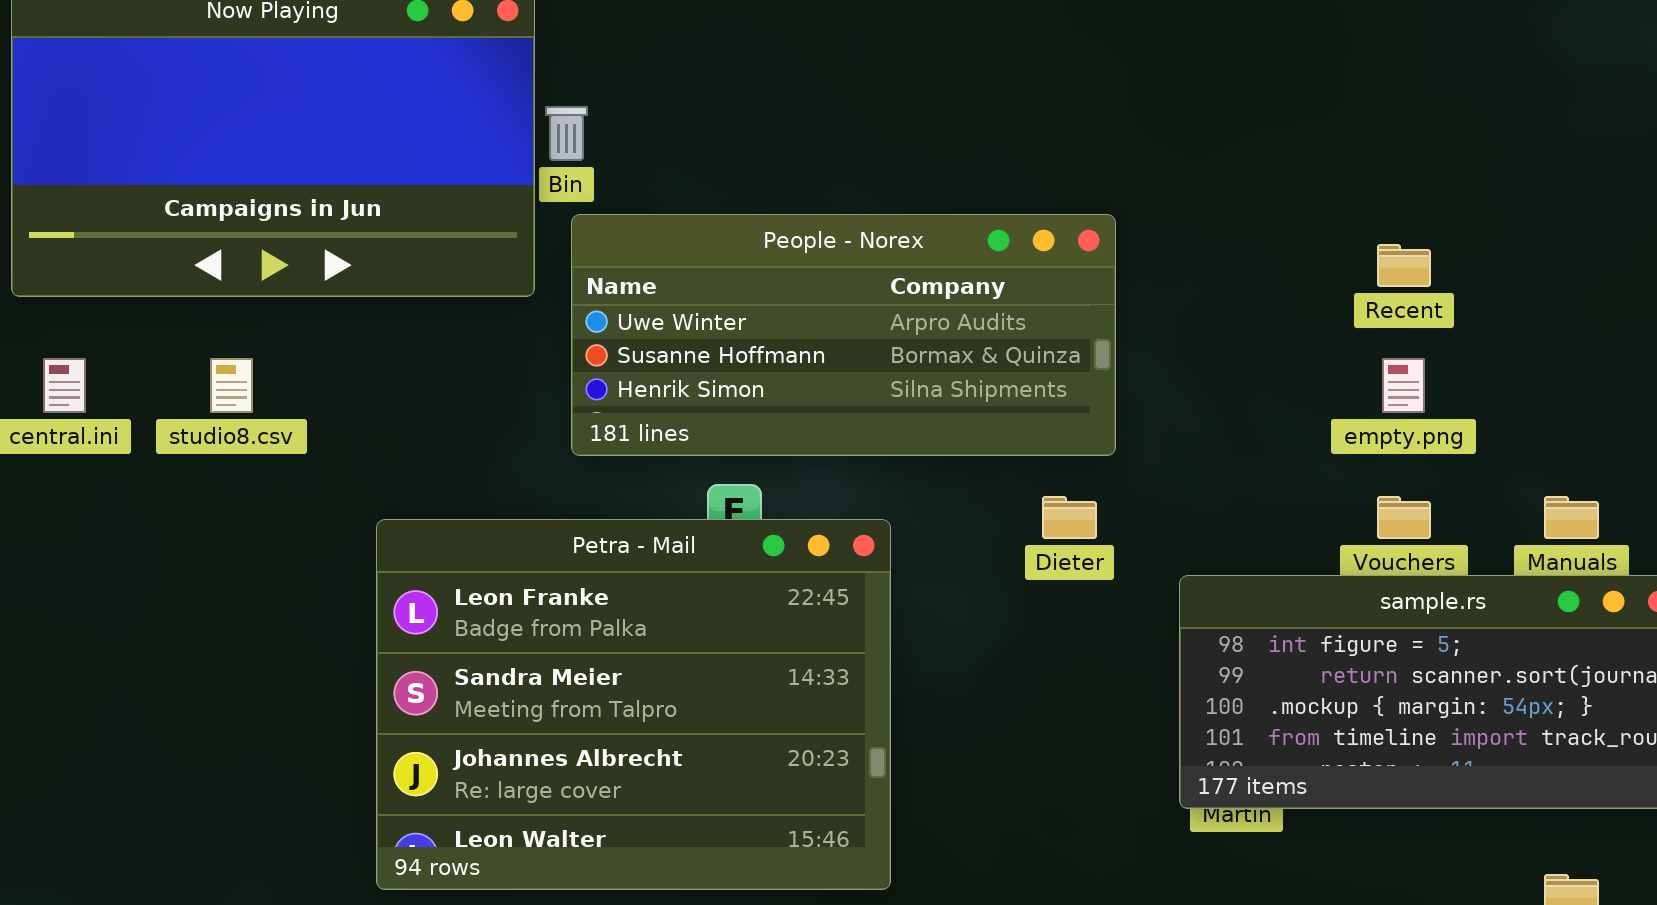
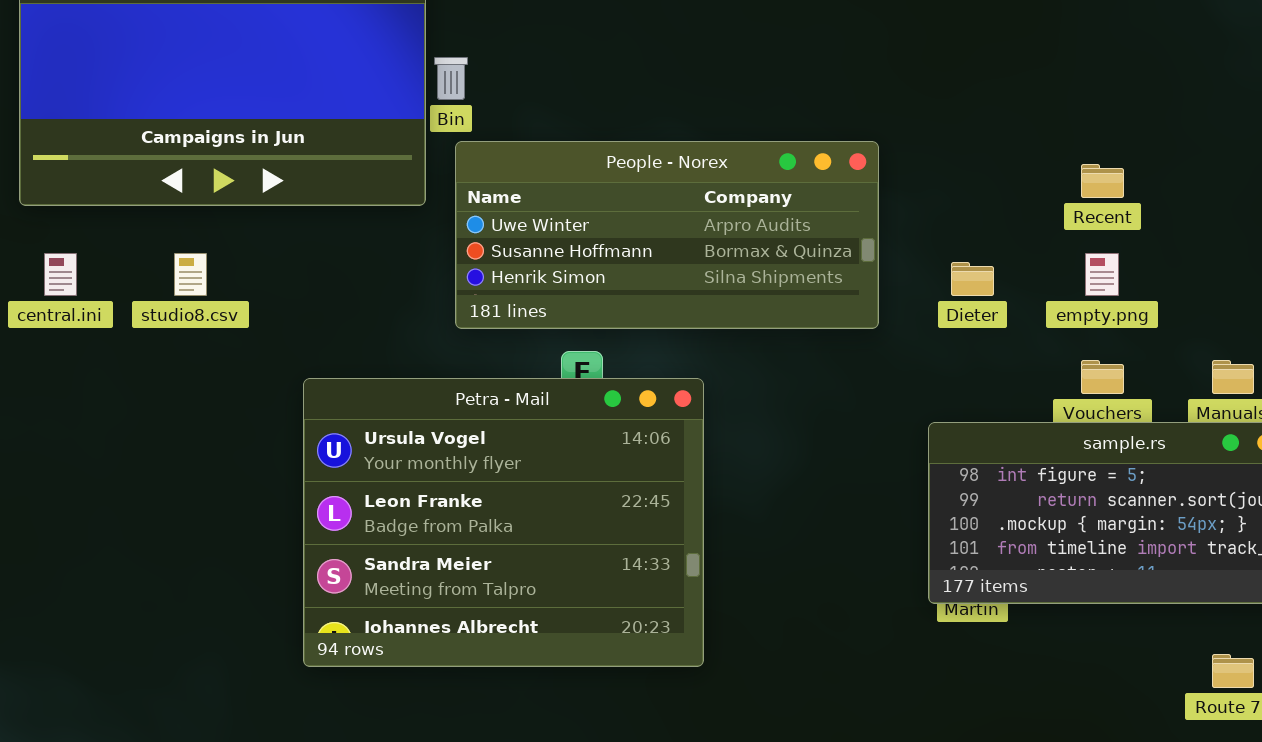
Dieter: [1042,496,1097,539] -> [951,262,994,296], moved
Petra - Mail: [376,519,891,890] -> [303,378,704,667], scrolled up 1 row

